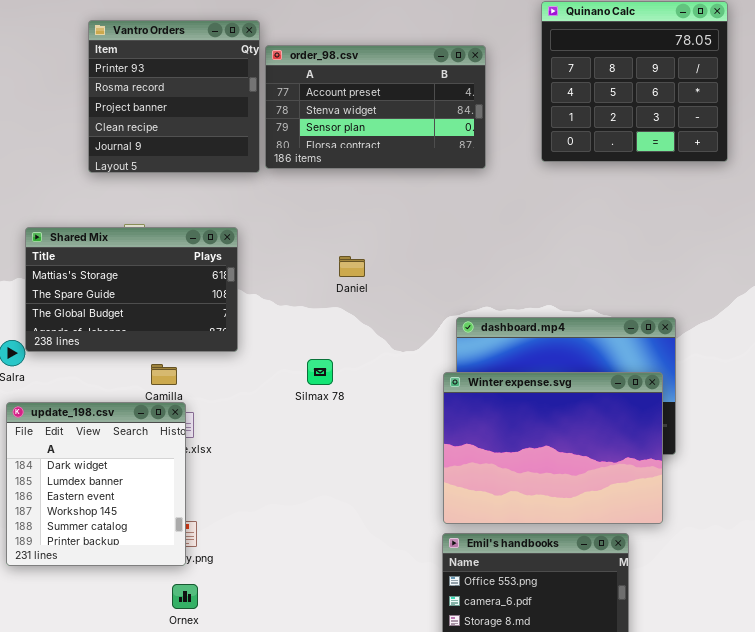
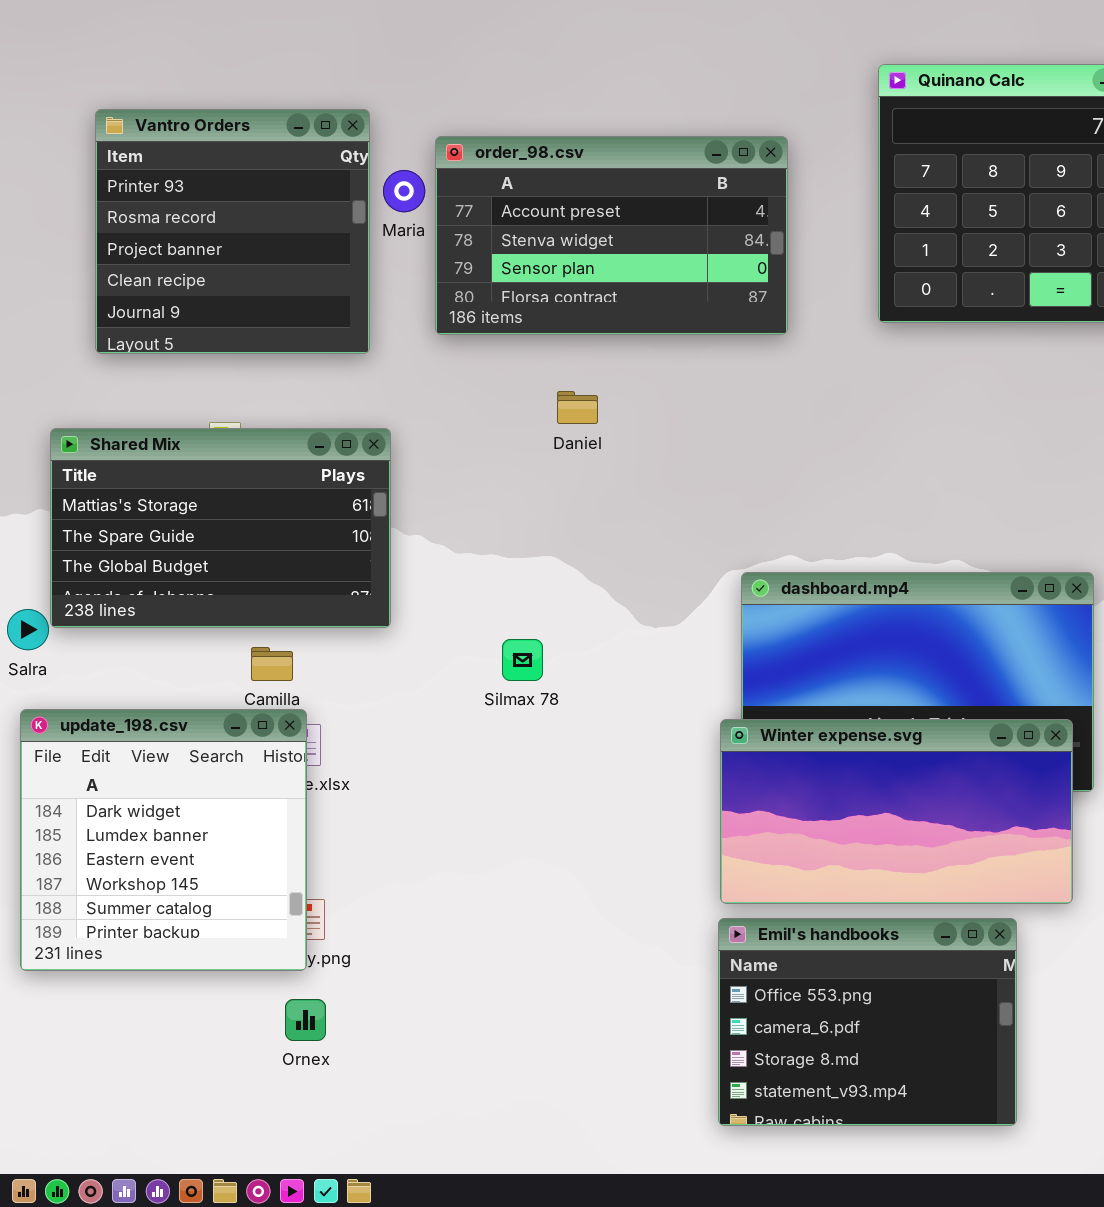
Vantro Orders: [88,20,260,173] -> [95,109,370,354], moved
Daniel: [339,256,365,277] -> [557,391,598,424], moved
Winter expense.svg: [443,372,663,524] -> [720,719,1073,904], resized

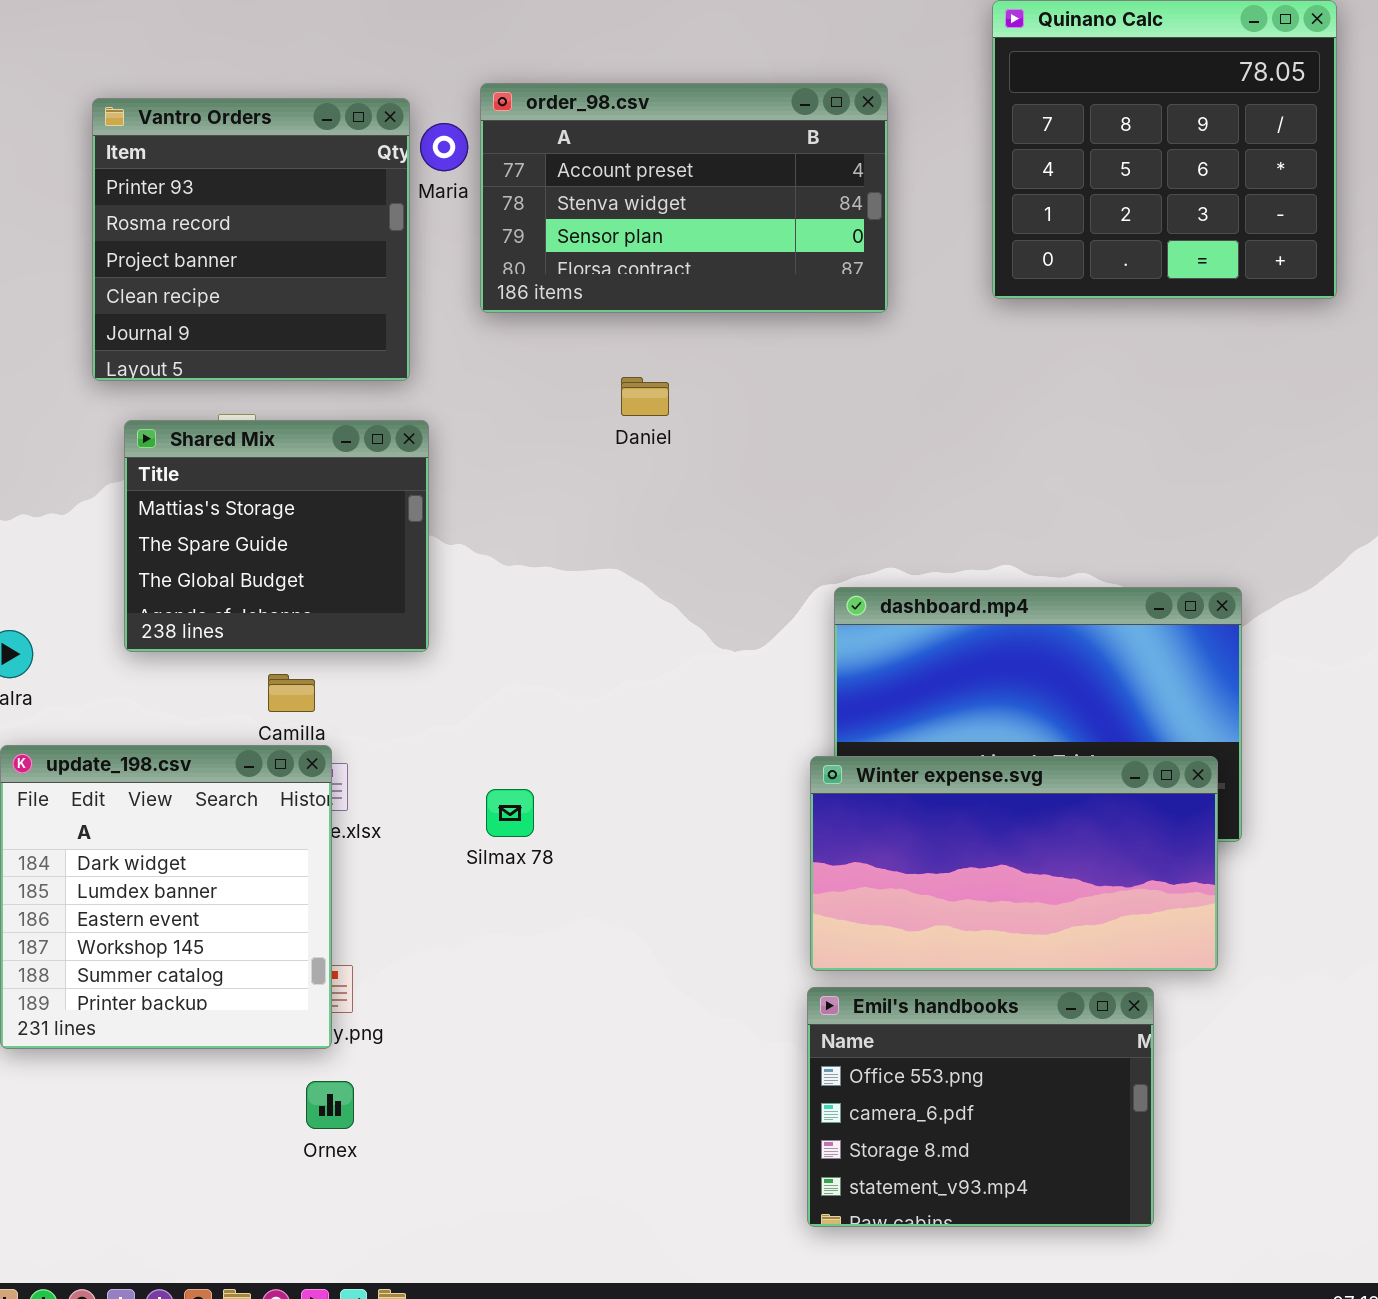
Vantro Orders: [95,109,370,354] -> [92,98,410,381], moved
Shared Mix: [50,428,391,628] -> [124,420,429,652], resized
Silmax 78: [502,639,543,681] -> [486,789,534,837], moved

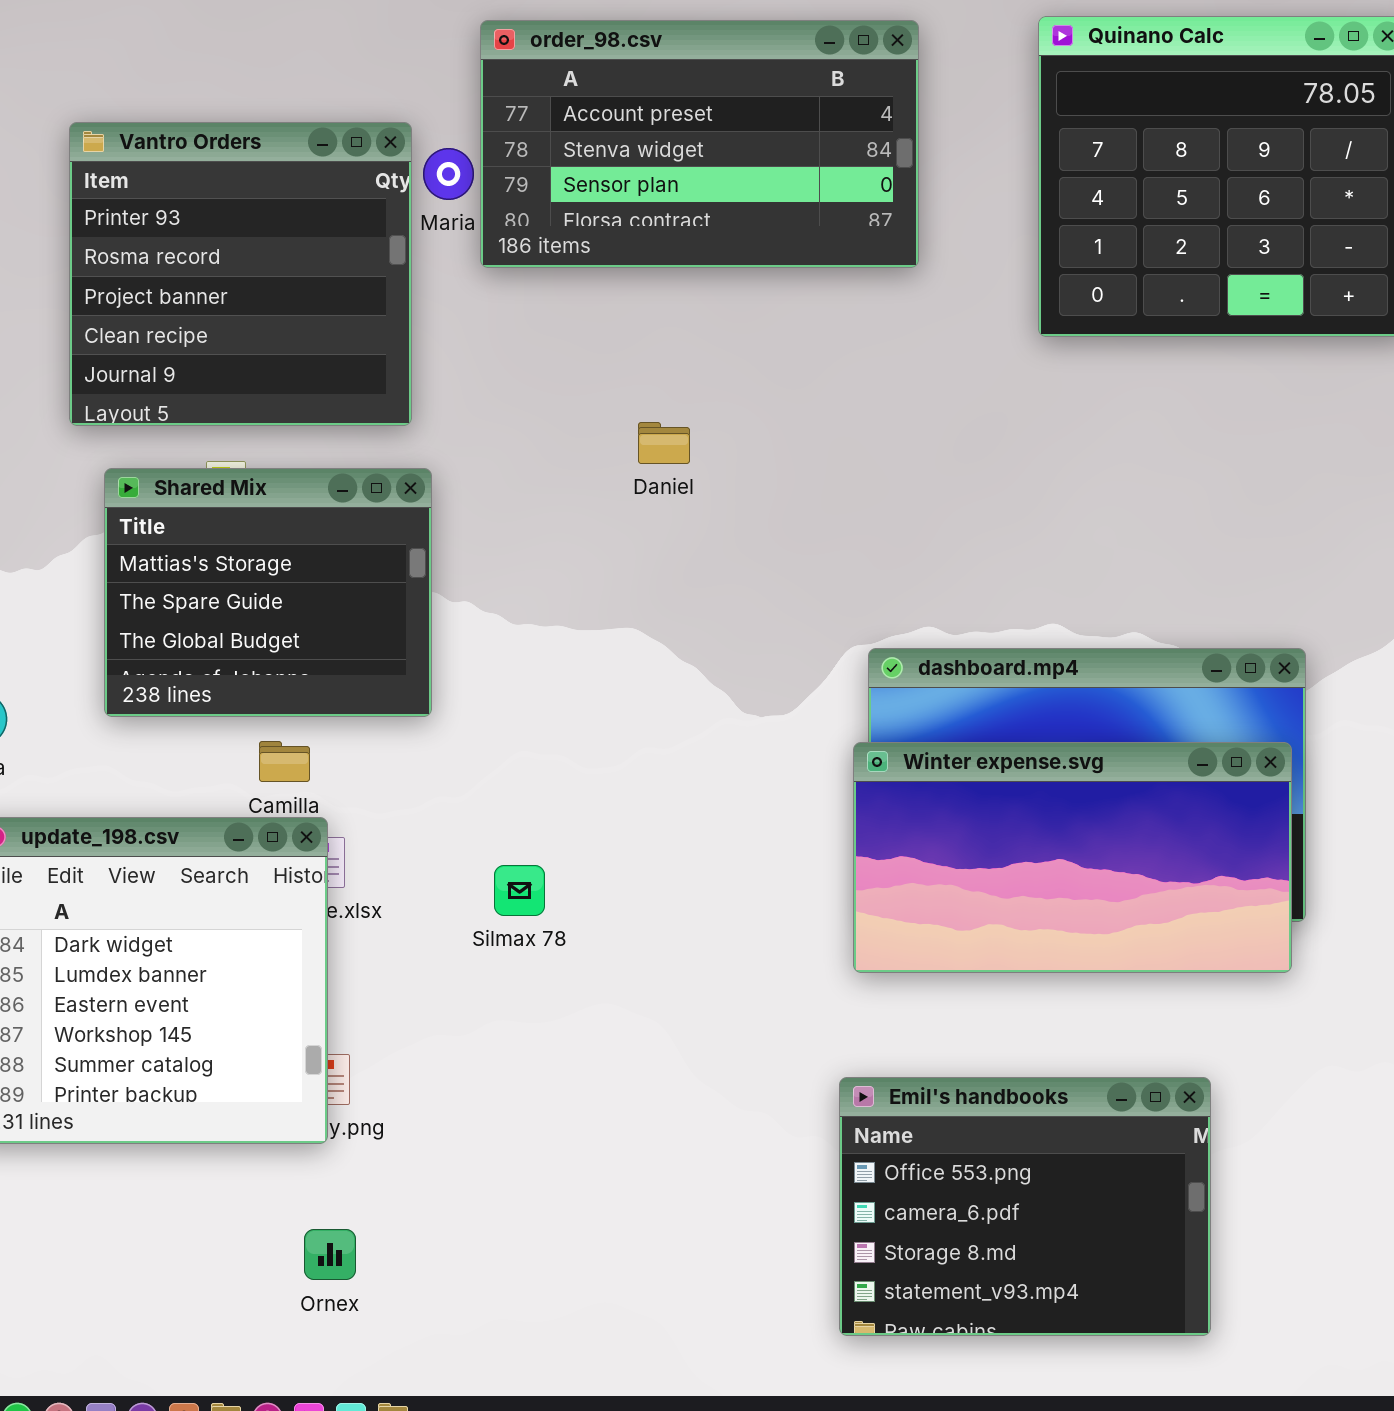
order_98.csv: [480,83,888,313] -> [480,20,919,268], moved
Winter expense.svg: [810,756,1218,971] -> [853,742,1292,973], moved
Ornex: [306,1081,354,1129] -> [304,1229,356,1280], moved

